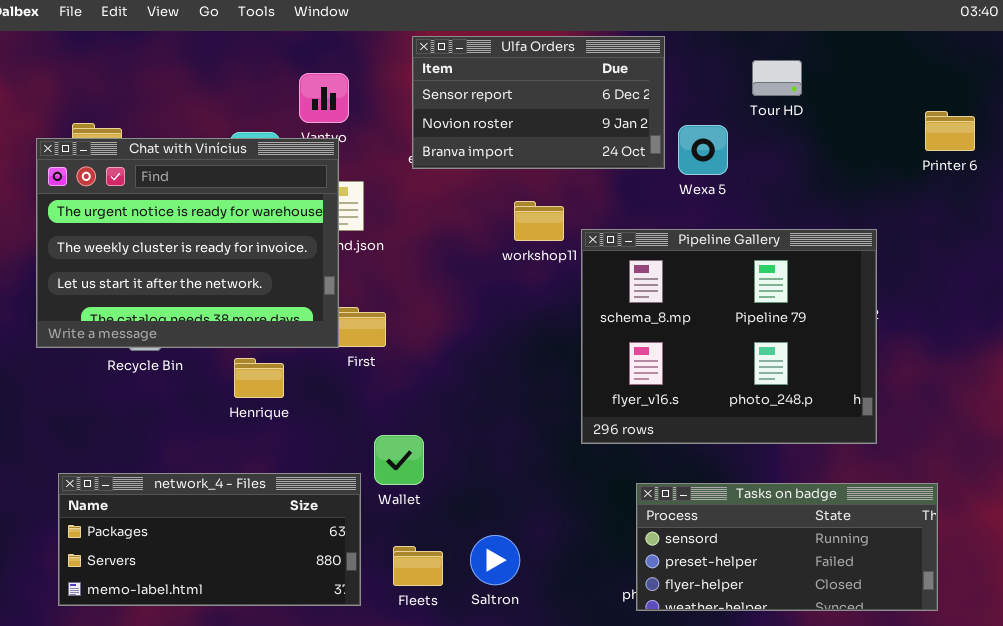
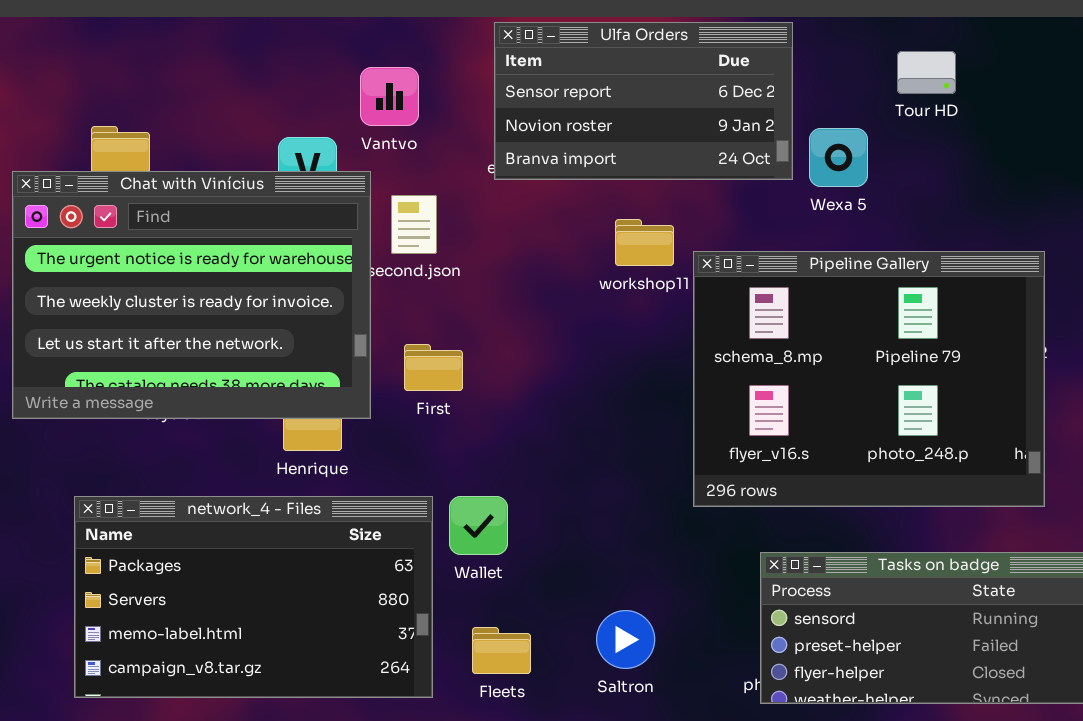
Chat with Vinícius: [36,138,339,348] -> [12,171,371,419], moved
network_4 - Files: [58,473,361,606] -> [74,496,433,698], resized
Saltron: [470,535,520,585] -> [596,610,655,669], moved

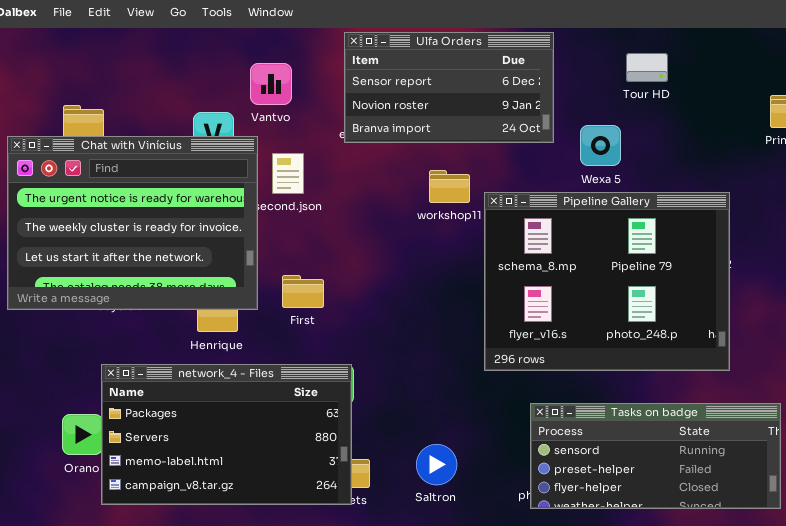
Wexa 5: [809,128,868,187] -> [580,125,621,166], moved
First: [404,344,463,391] -> [282,275,324,308], moved
network_4 - Files: [74,496,433,698] -> [101,364,352,505], moved

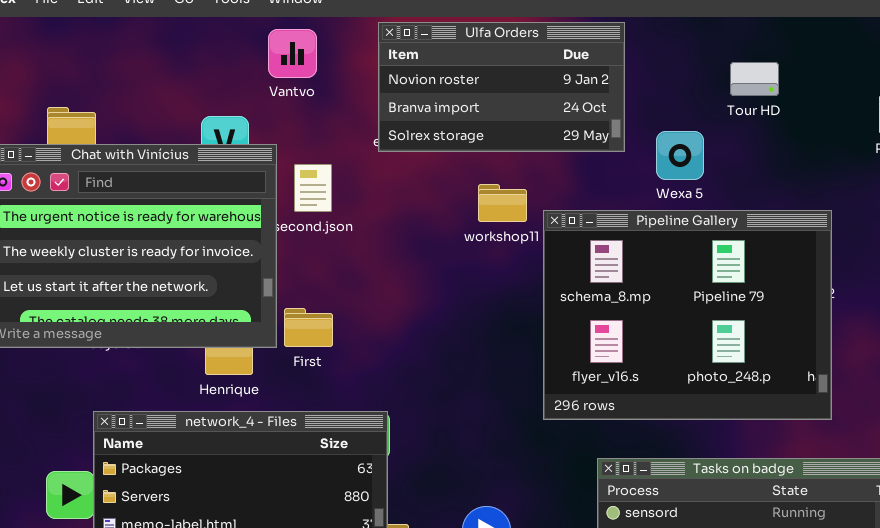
Ulfa Orders: [344,32,554,143] -> [378,22,625,152], scrolled down 1 row
Tour HD: [626,53,668,82] -> [730,62,779,96], moved
Vantvo: [250,63,292,105] -> [268,29,317,78], moved
First: [282,275,324,308] -> [284,308,333,347], moved

